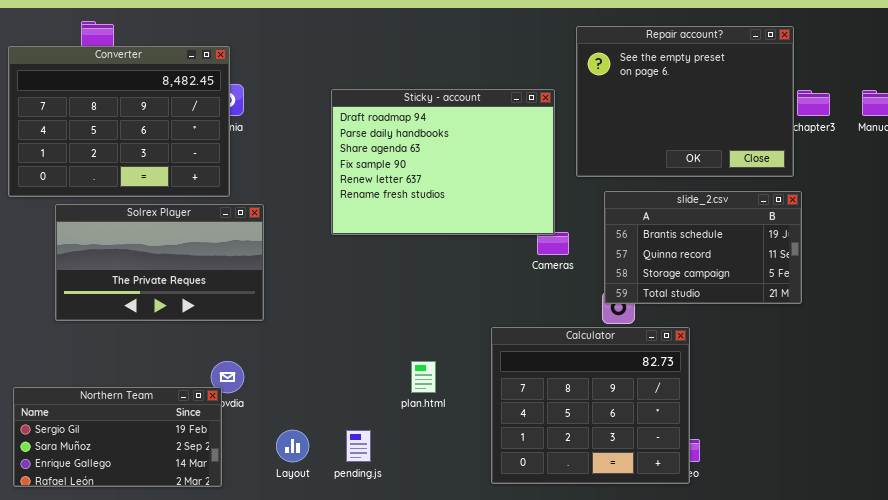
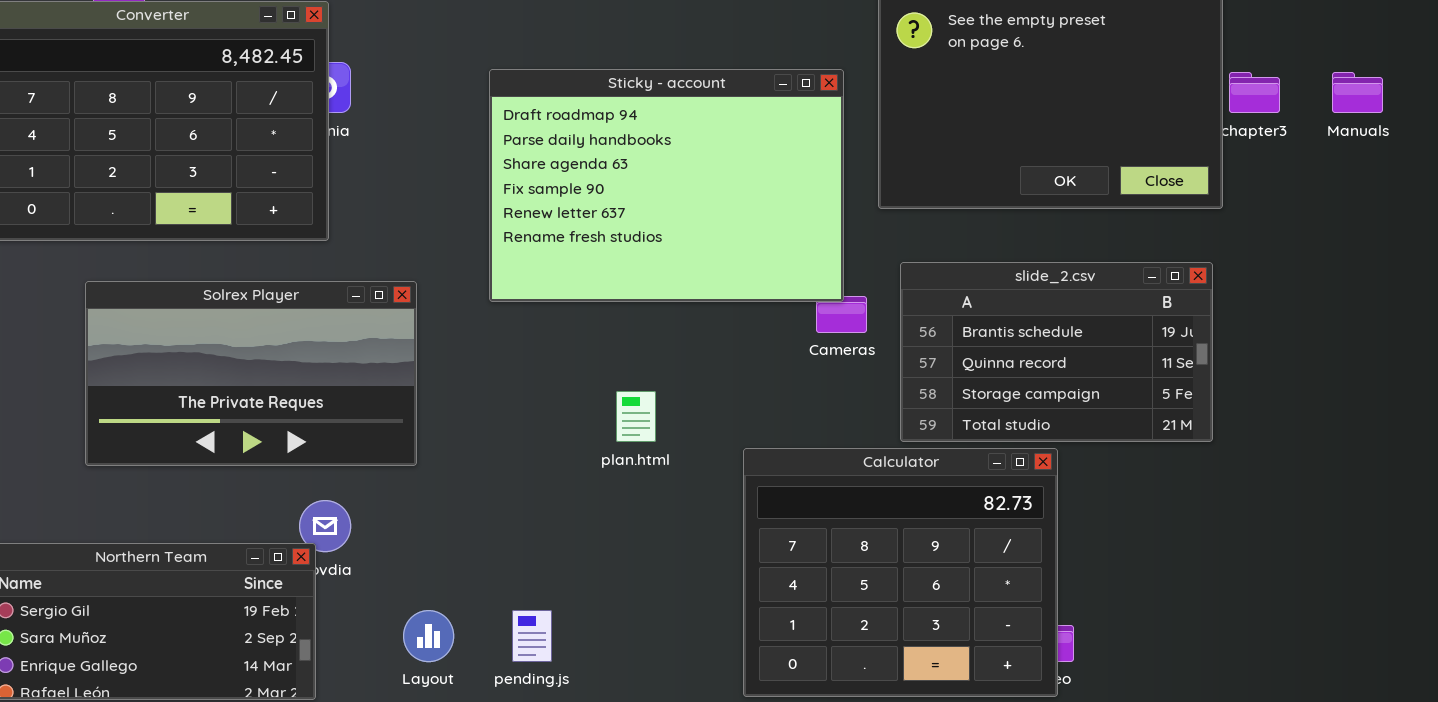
slide_2.csv: [604,191,802,304] -> [900,262,1213,442], moved
Solrex Player: [55,204,264,321] -> [85,281,417,466], moved
plan.html: [411,361,436,393] -> [616,391,656,442], moved

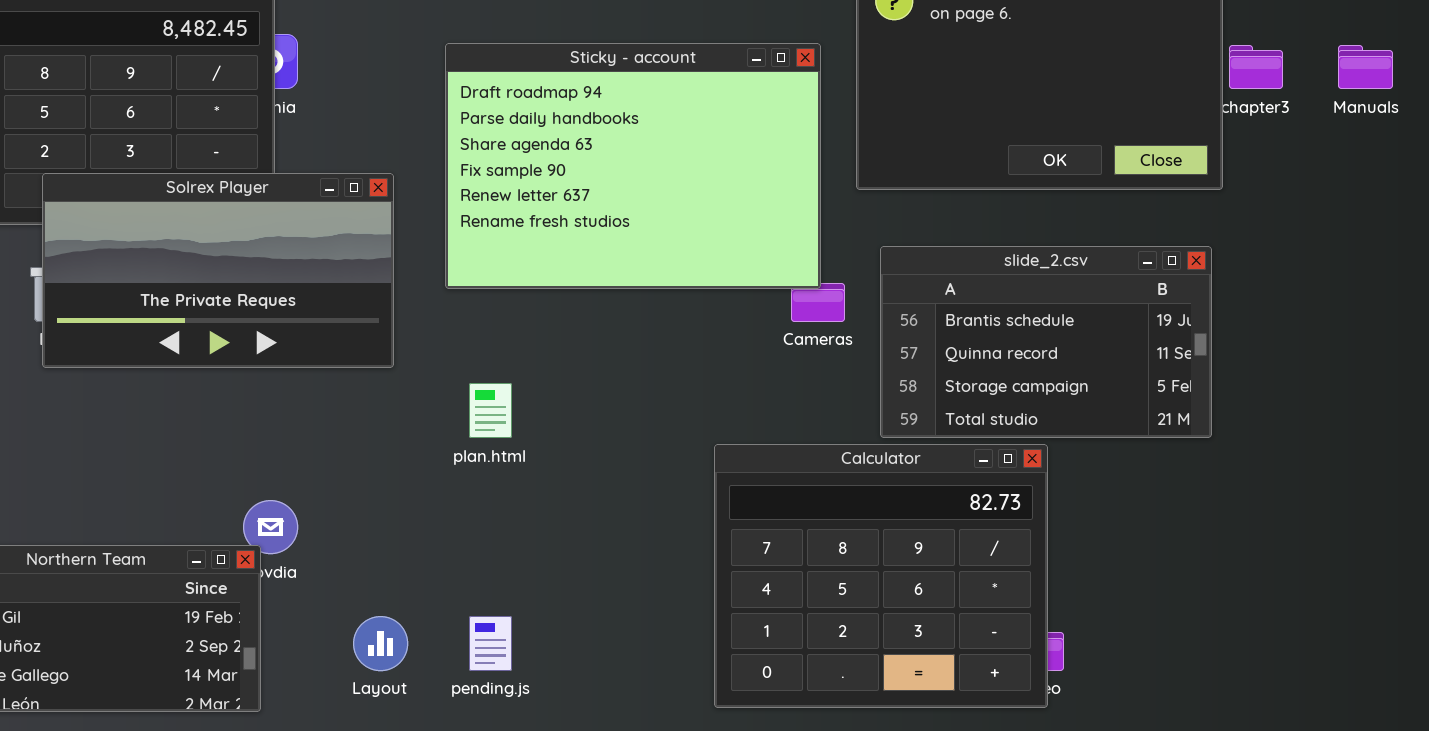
Solrex Player: [85,281,417,466] -> [42,173,394,368], moved
plan.html: [616,391,656,442] -> [469,383,512,438], moved

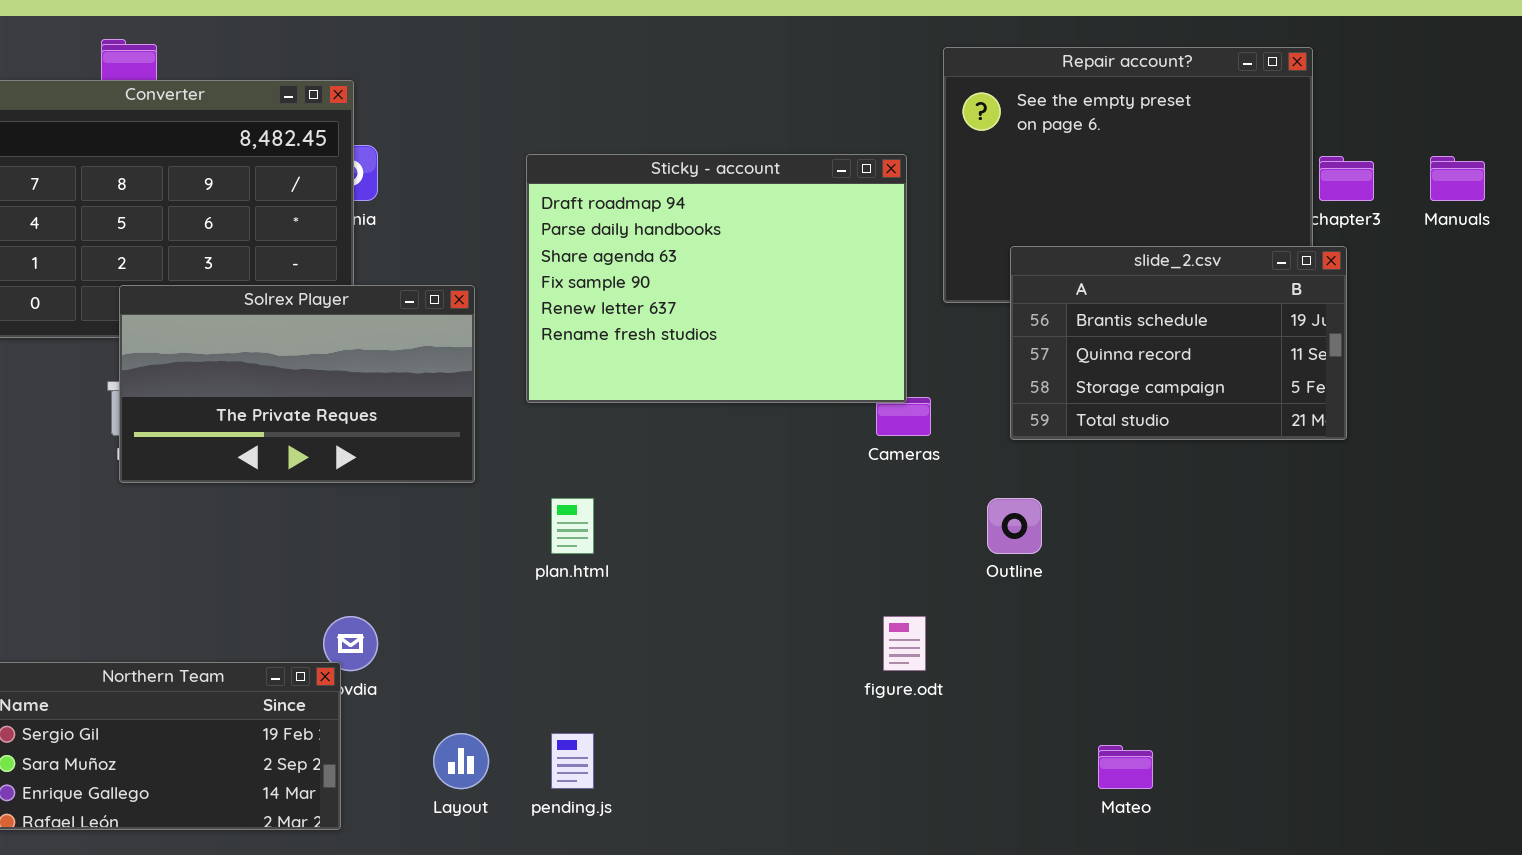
slide_2.csv: [880,246,1212,438] -> [1010,246,1347,440], moved
Calculator: [714,444,1048,708] -> none, closed

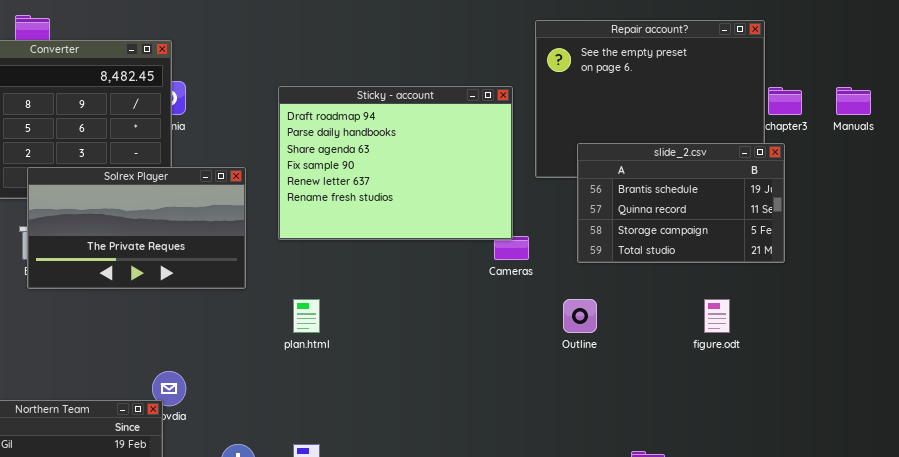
figure.odt: [883,616,926,671] -> [704,299,730,333], moved

